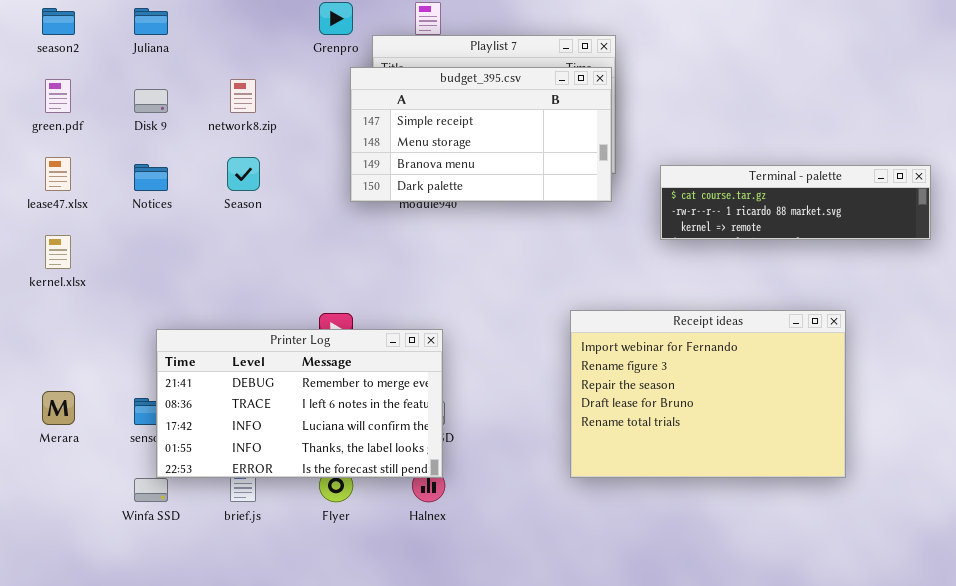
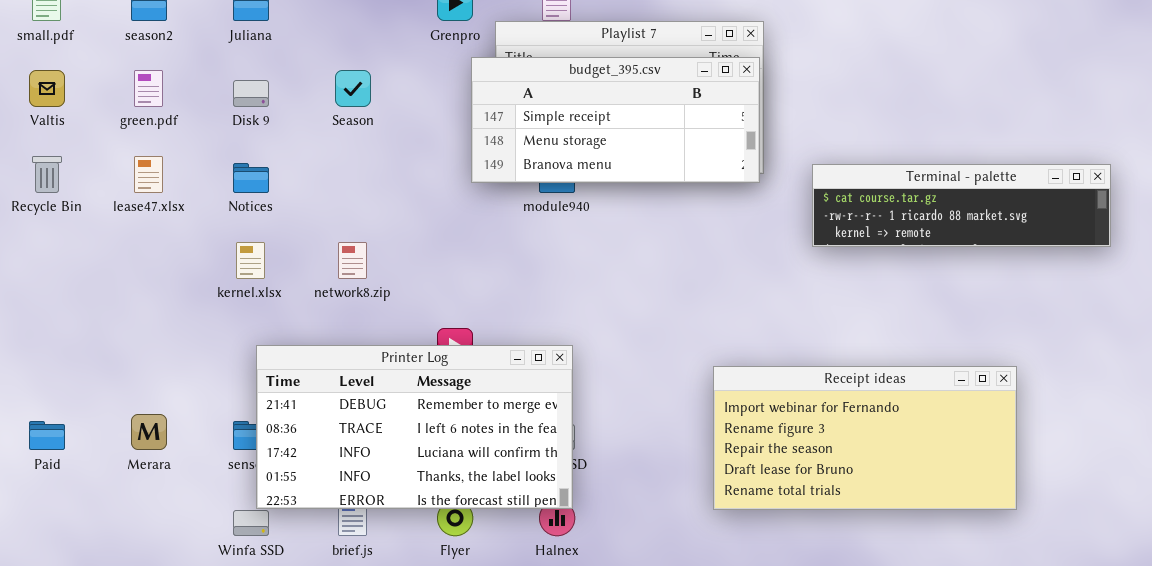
budget_395.csv: [350,67,612,202] -> [471,57,760,183], resized
network8.zip: [230,79,256,113] -> [338,242,367,279], moved
Season: [227,157,260,191] -> [335,70,371,107], moved
kernel.xlsx: [45,235,71,269] -> [236,242,265,279], moved
Receipt ideas: [570,310,846,478] -> [713,366,1017,510], resized

